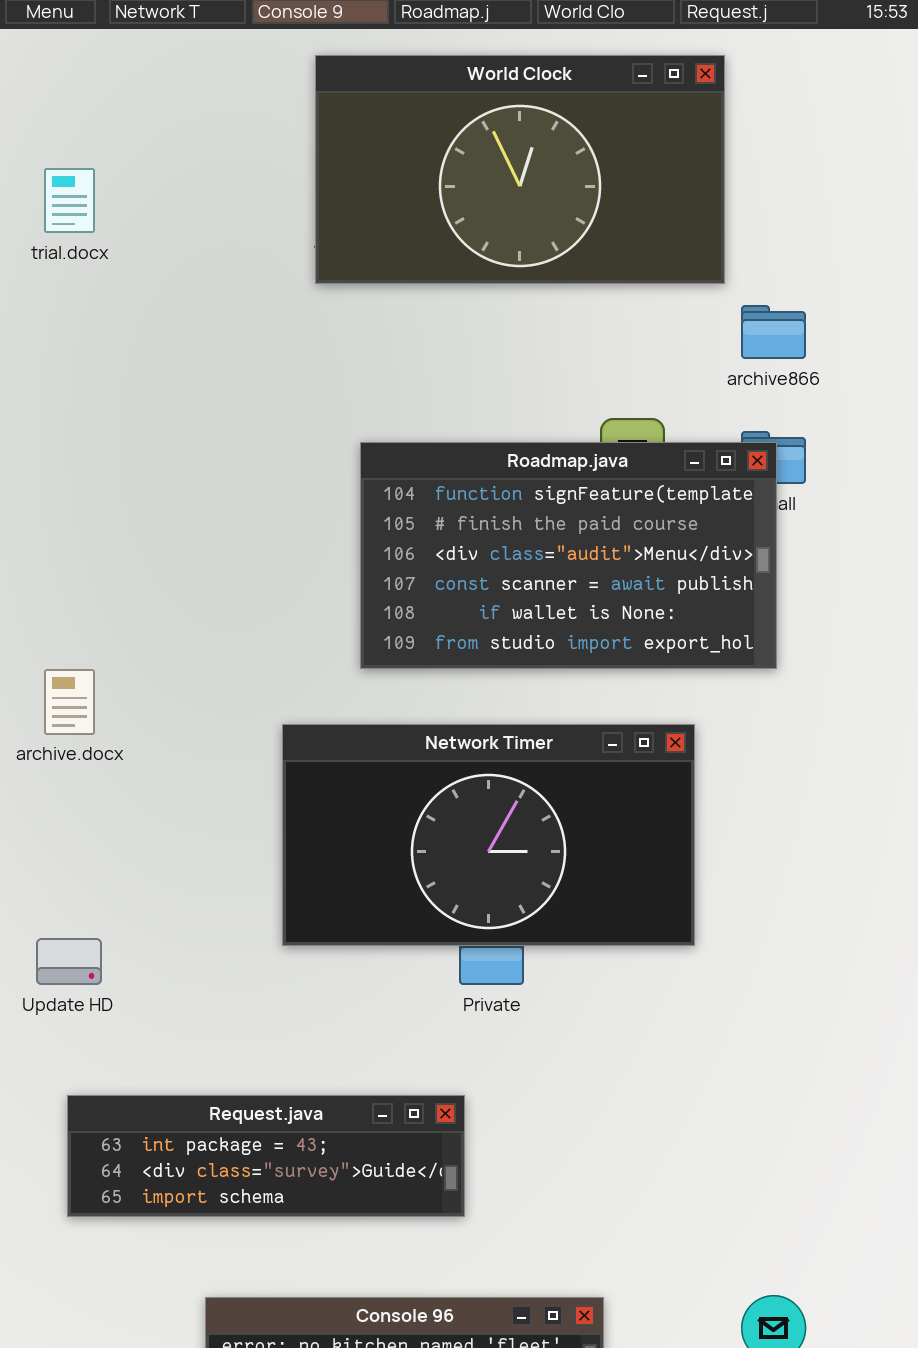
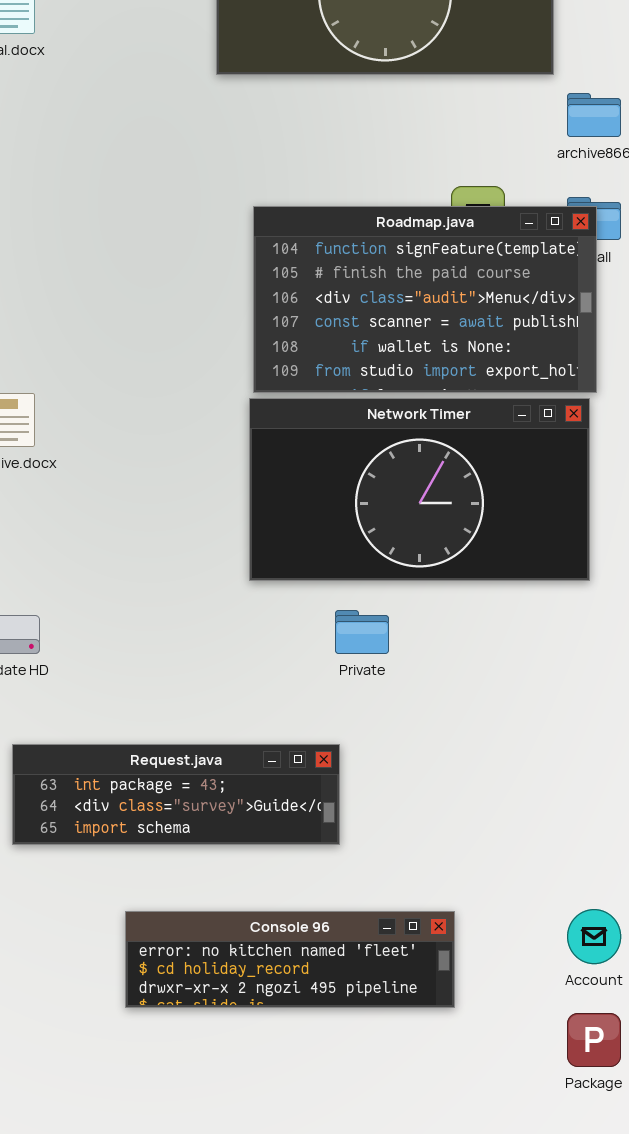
Network Timer: [282,724,695,946] -> [249,398,590,581], moved

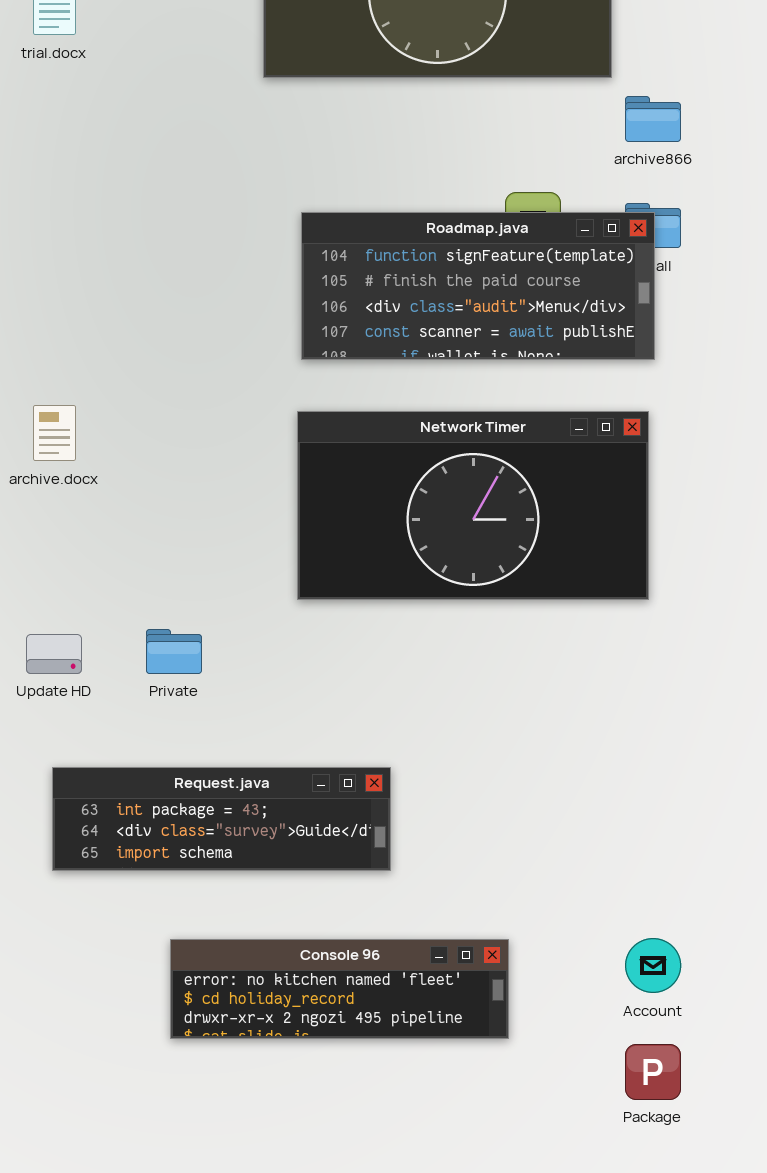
Roadmap.java: [253,206,597,393] -> [301,212,655,360], resized
Private: [335,610,389,654] -> [146,629,202,674], moved

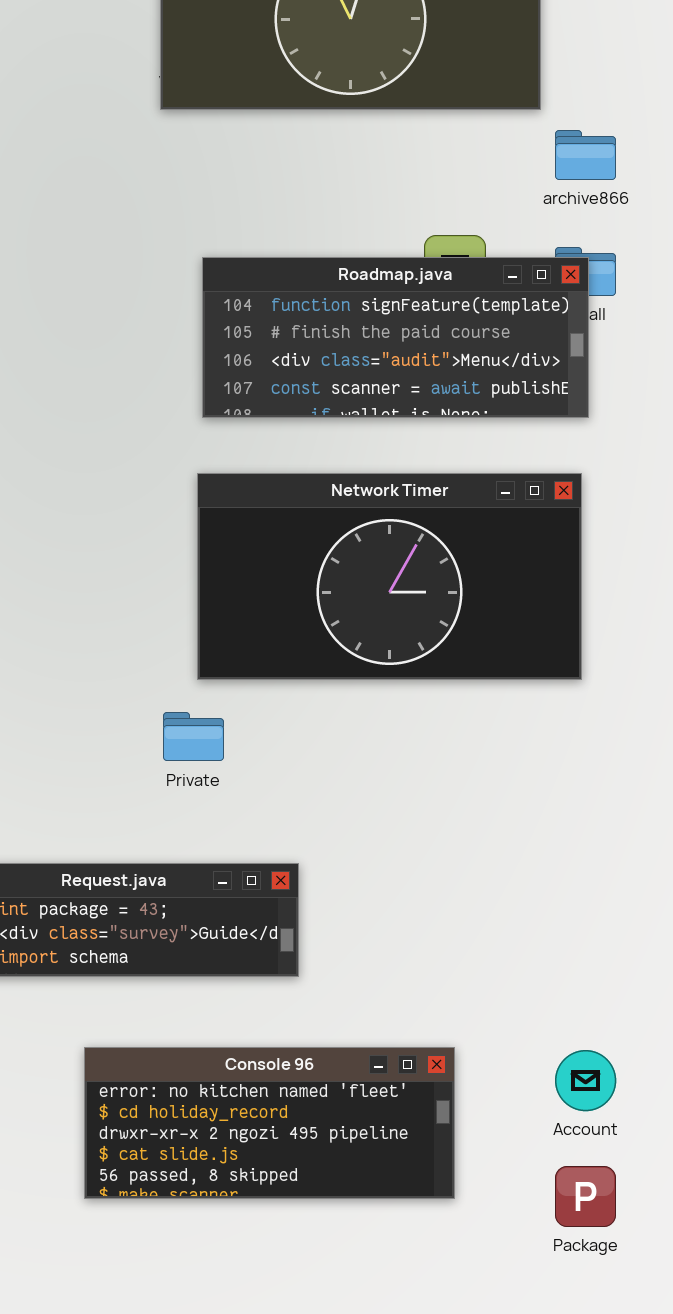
Private: [146,629,202,674] -> [163,712,224,761], moved
Console 96: [170,939,509,1039] -> [84,1047,455,1199], moved, resized

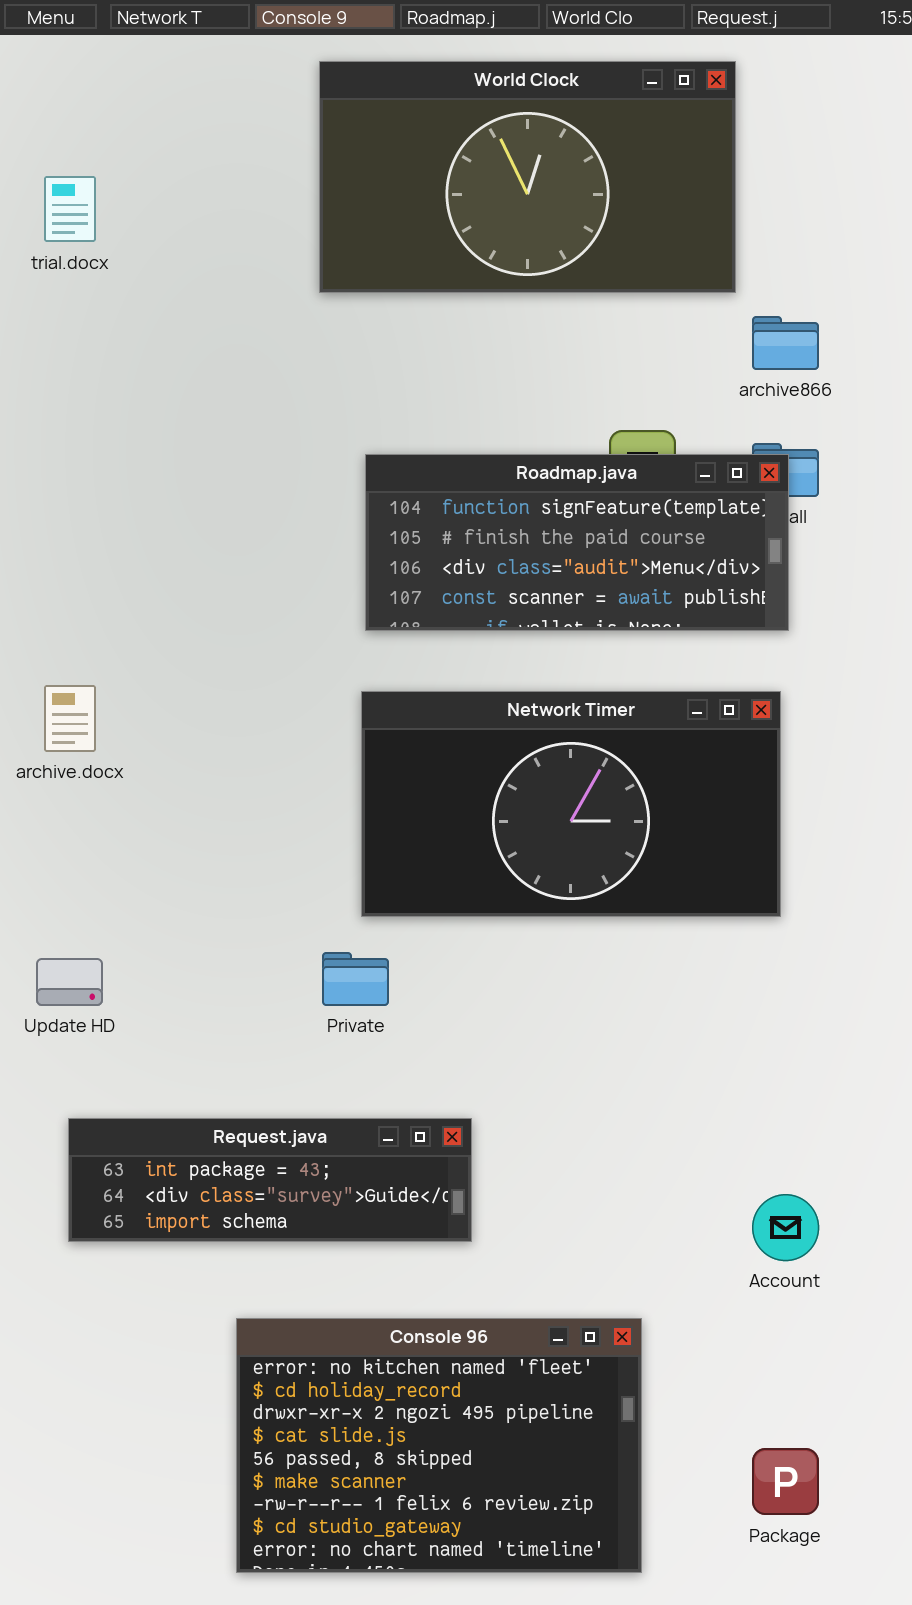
Console 96: [84,1047,455,1199] -> [236,1318,642,1573], resized
Account: [555,1050,616,1111] -> [752,1194,819,1261], moved

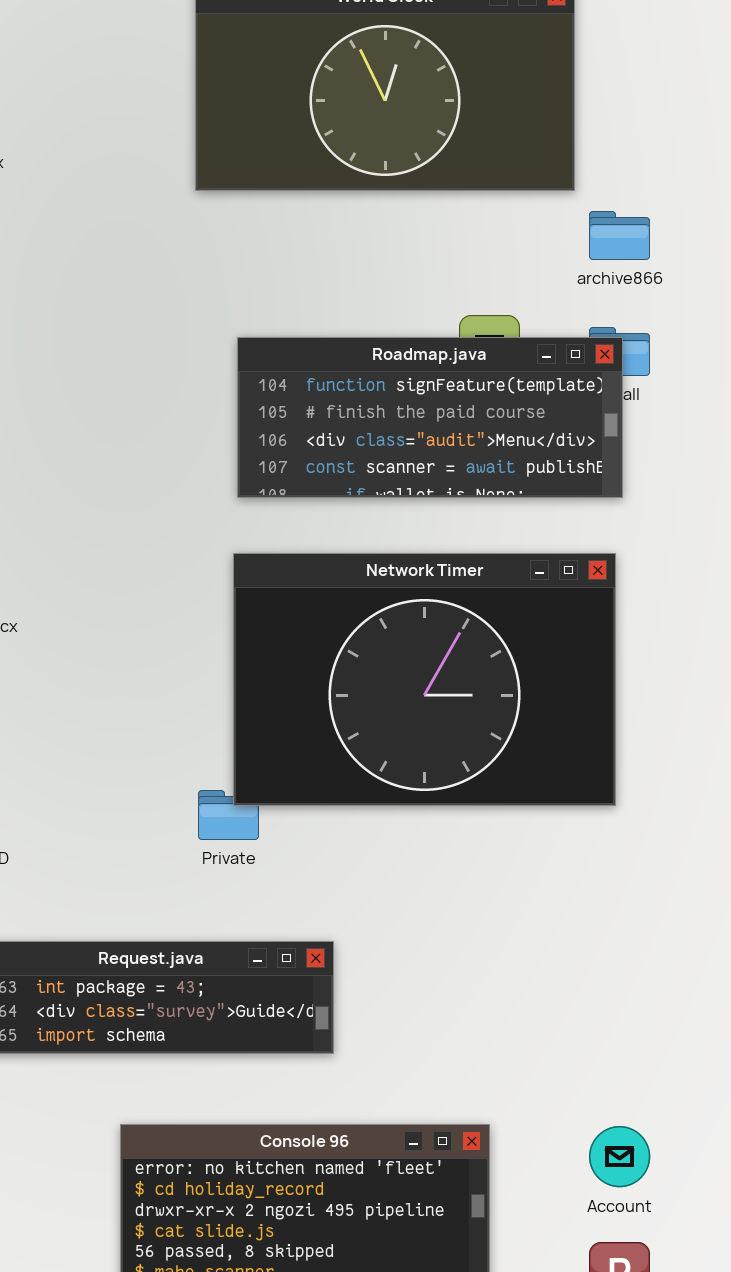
Network Timer: [361,691,781,917] -> [233,553,616,806], resized
Account: [752,1194,819,1261] -> [589,1126,650,1187], moved

